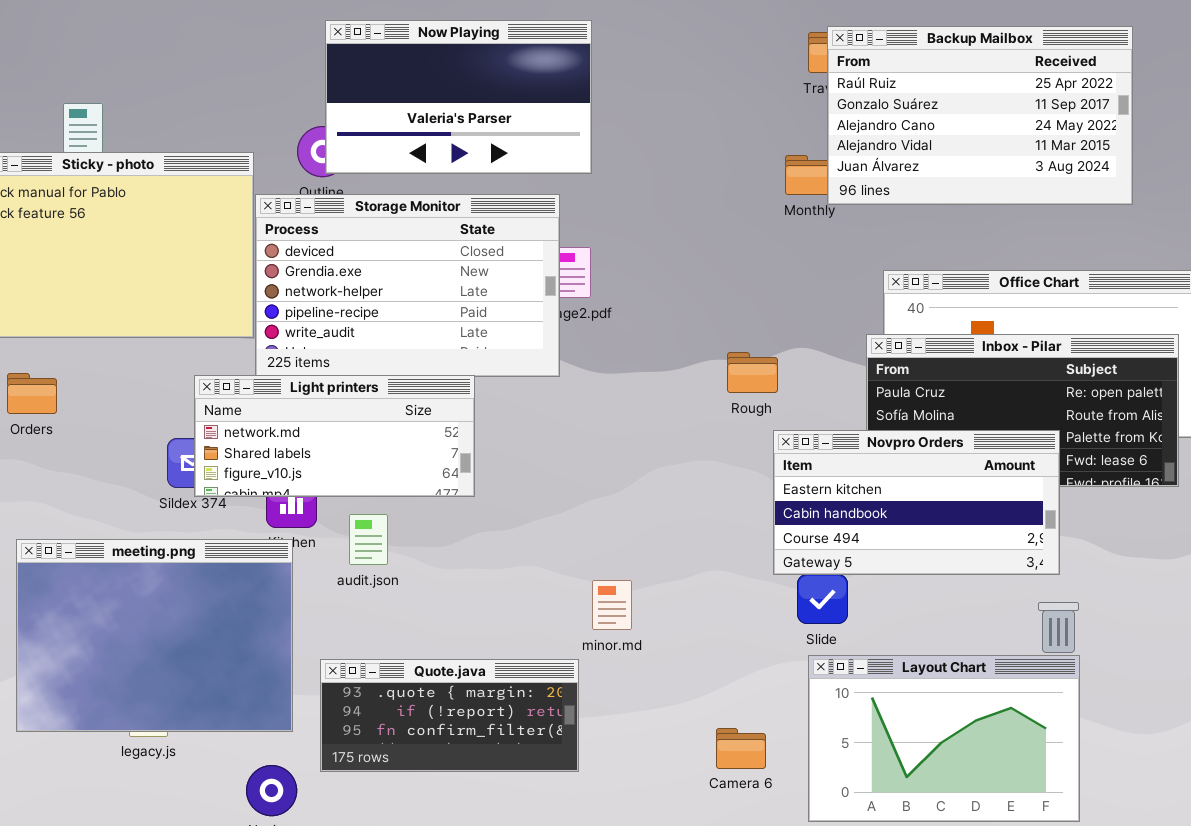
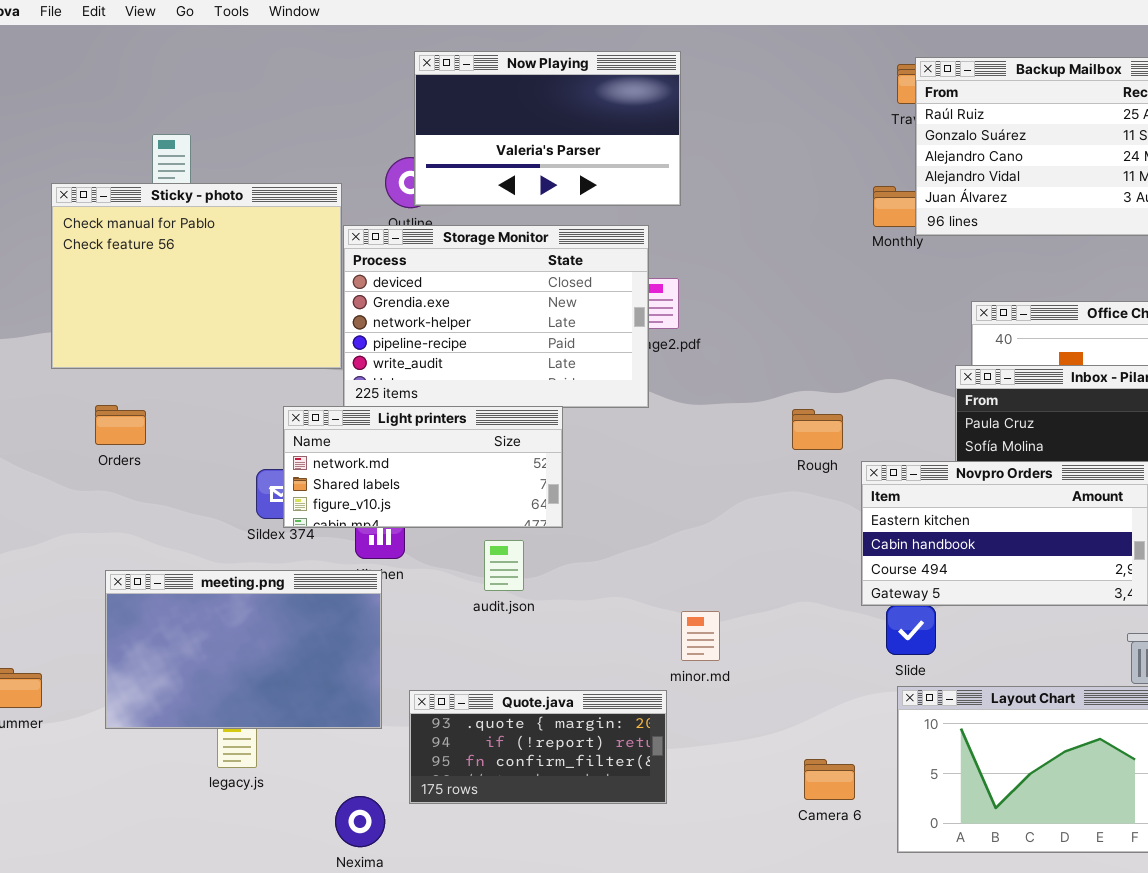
Rough: [727,352,778,393] -> [792,409,843,450], moved
audit.json: [349,514,388,565] -> [484,540,524,591], moved
meeting.png: [16,539,293,732] -> [105,570,382,729], resized

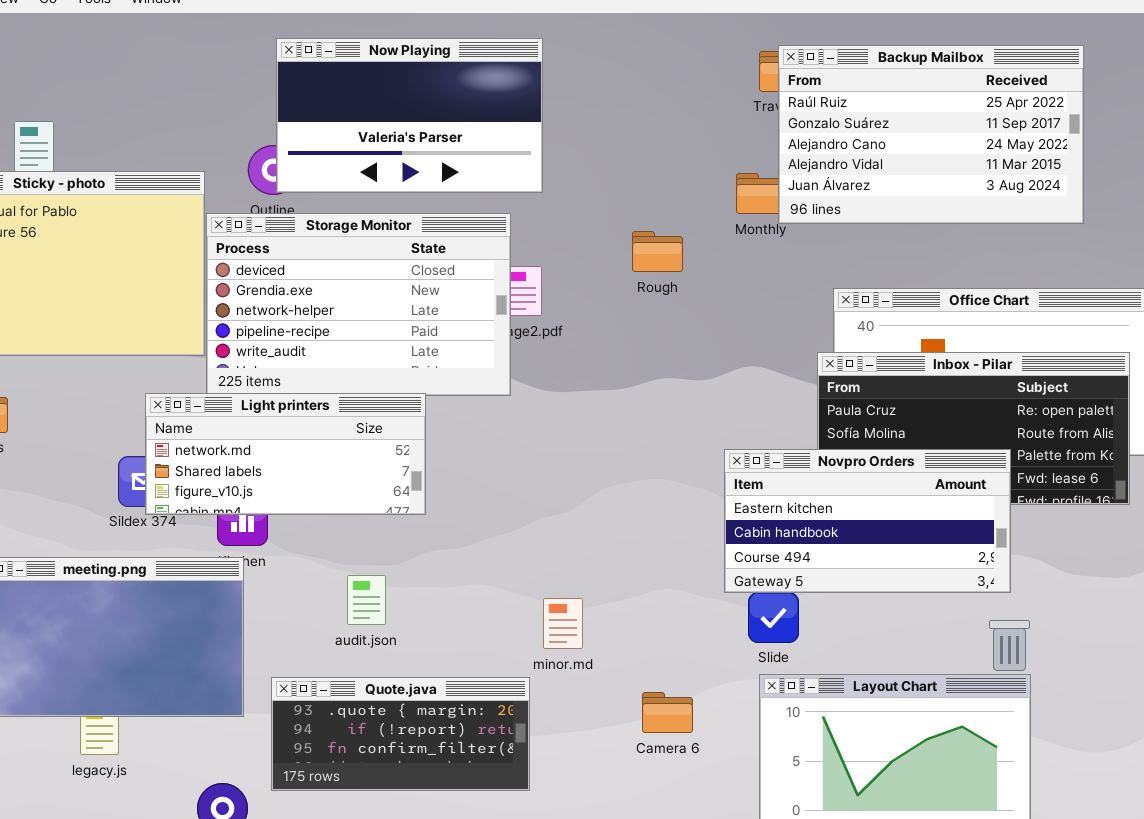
Rough: [792,409,843,450] -> [632,231,683,272], moved
audit.json: [484,540,524,591] -> [347,575,386,625], moved
Camera 6: [804,759,855,800] -> [642,692,693,733], moved

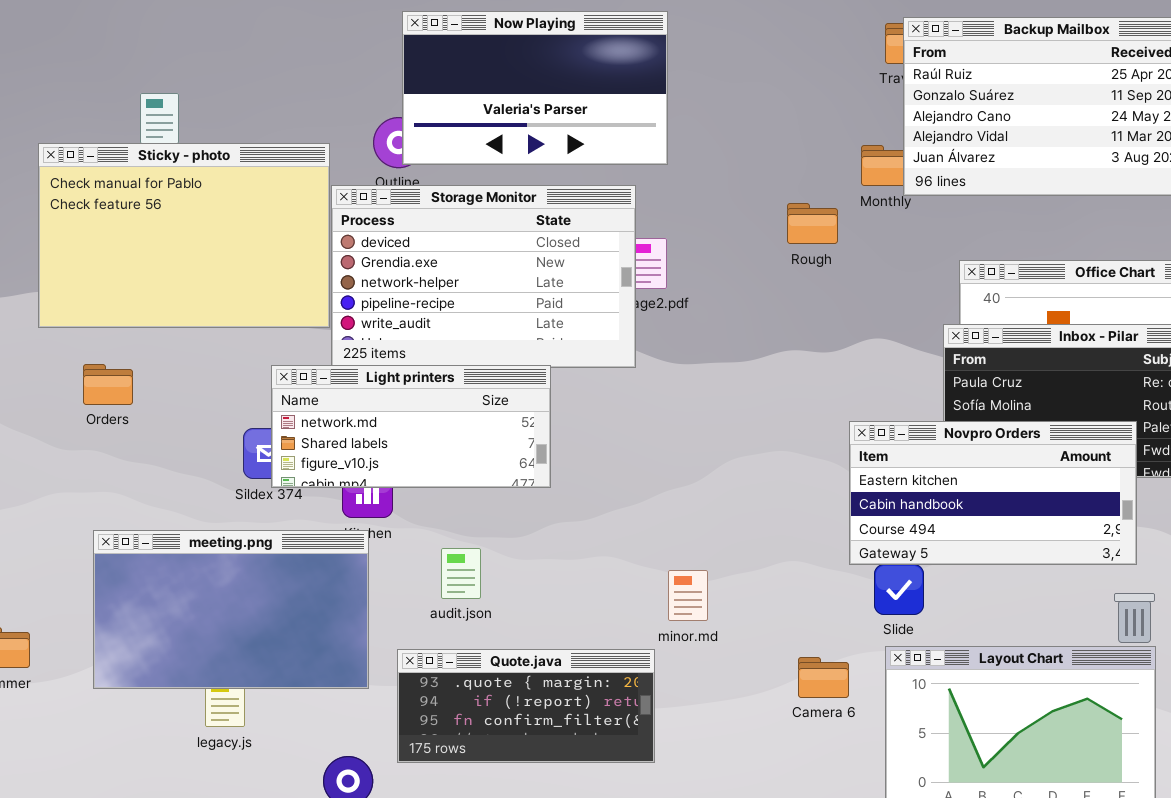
Rough: [632,231,683,272] -> [787,203,838,244], moved
audit.json: [347,575,386,625] -> [441,548,481,599], moved
Camera 6: [642,692,693,733] -> [798,657,849,698], moved

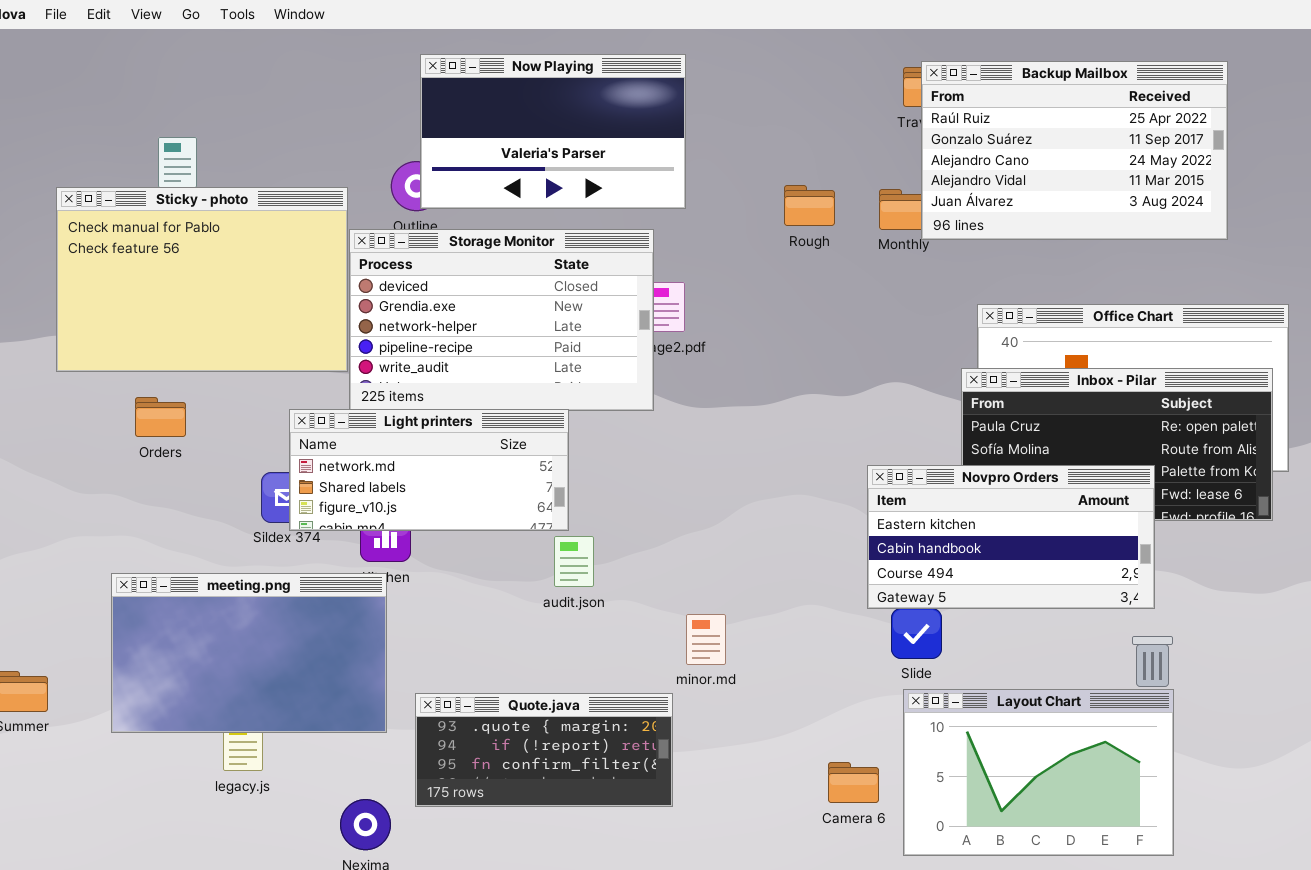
Rough: [787,203,838,244] -> [784,185,835,226], moved
Orders: [83,364,133,405] -> [135,397,186,437], moved
audit.json: [441,548,481,599] -> [554,536,594,587], moved
Camera 6: [798,657,849,698] -> [828,762,879,803], moved

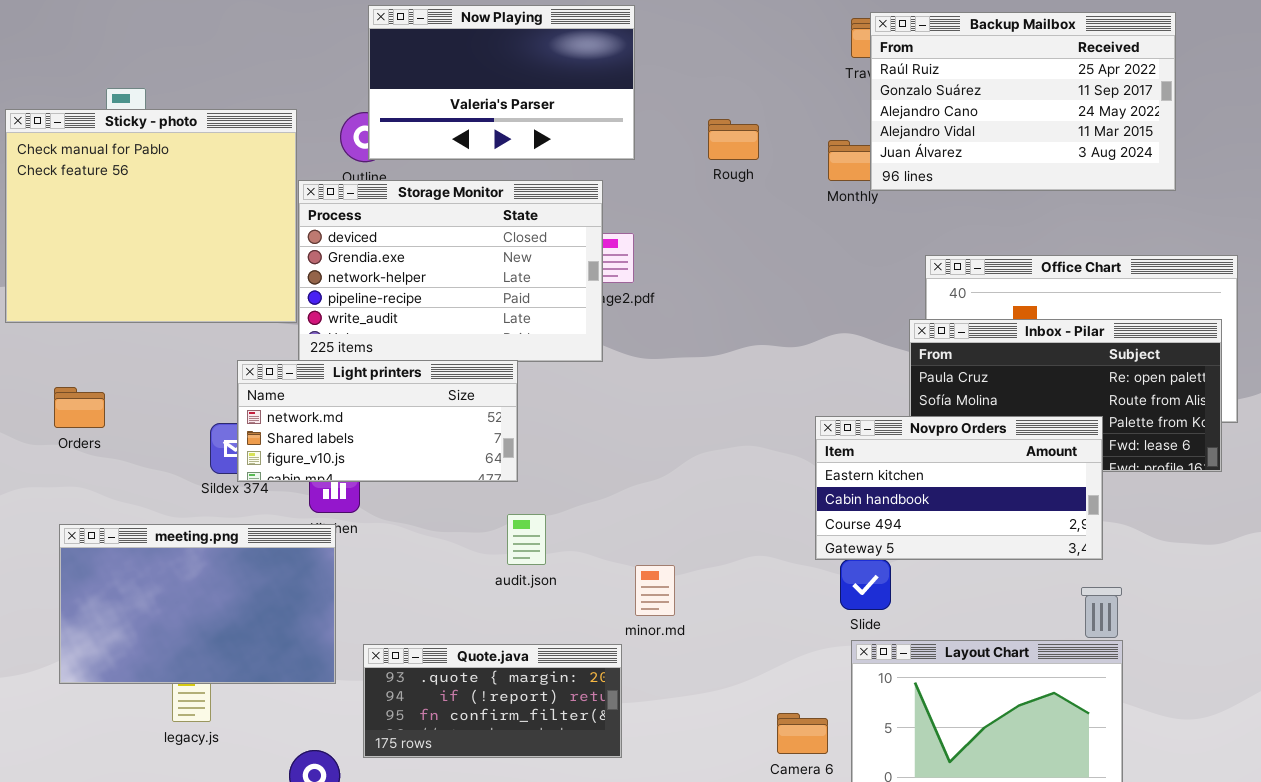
Rough: [784,185,835,226] -> [708,119,759,160], moved
Sticky - photo: [56,187,348,372] -> [5,109,297,323], resized
Orders: [135,397,186,437] -> [54,387,105,428], moved
audit.json: [554,536,594,587] -> [507,514,546,565], moved

